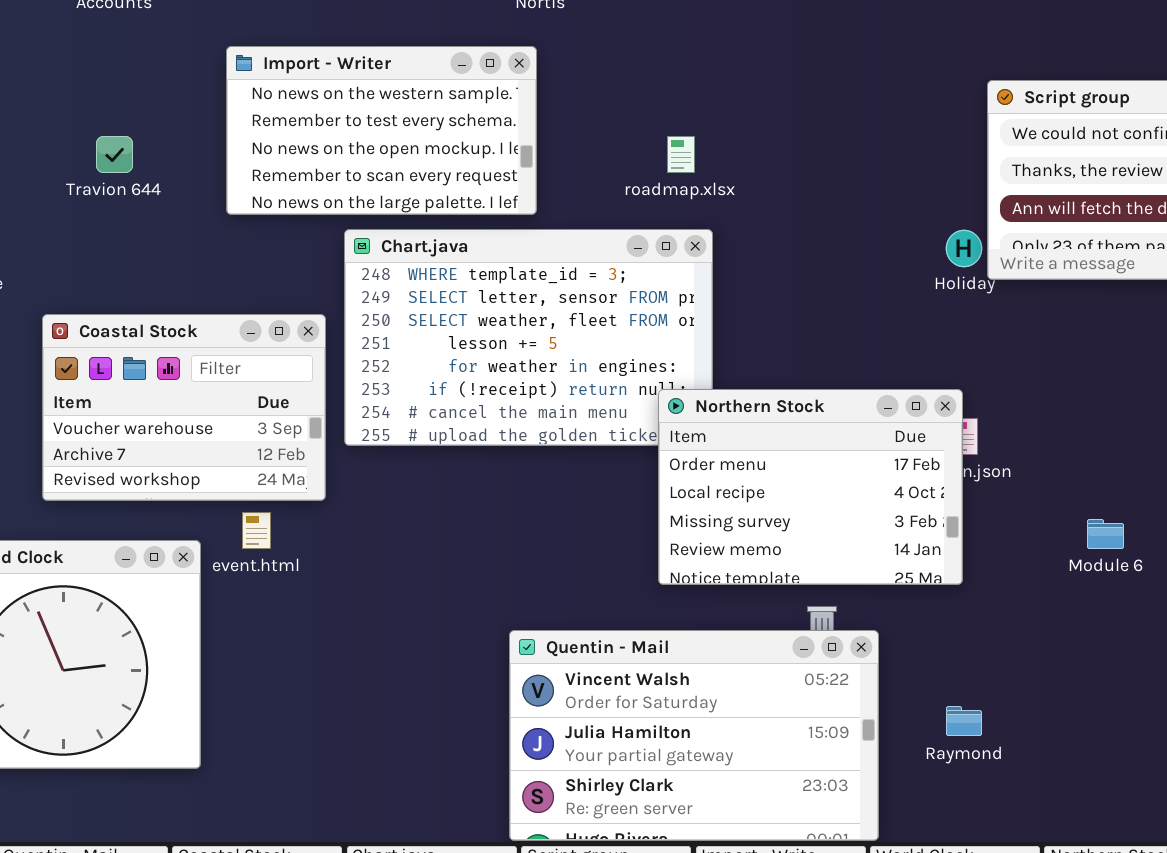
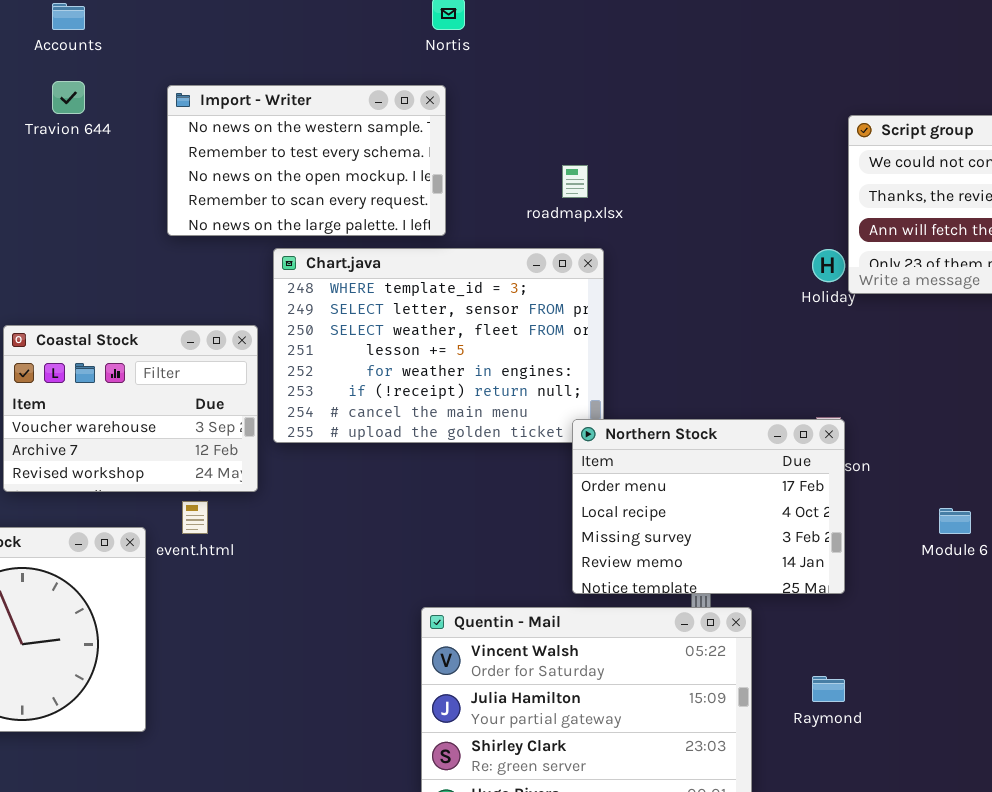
Travion 644: [96,136,133,173] -> [52,81,85,114], moved
Northern Stock: [658,389,963,585] -> [572,419,845,594], moved

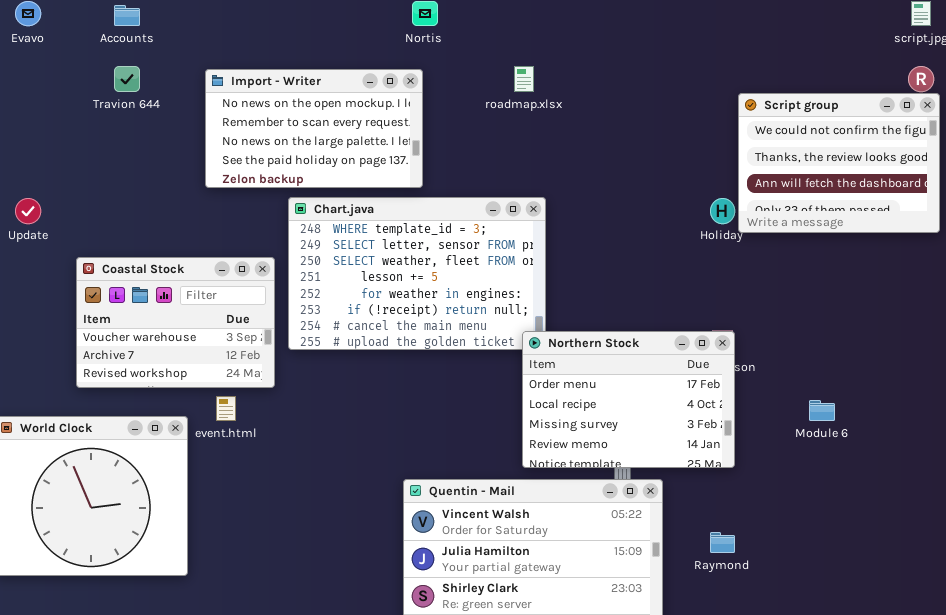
Import - Writer: [167,85,446,236] -> [205,69,423,188], scrolled down 2 rows
roadmap.xlsx: [562,165,588,198] -> [514,66,534,92], moved

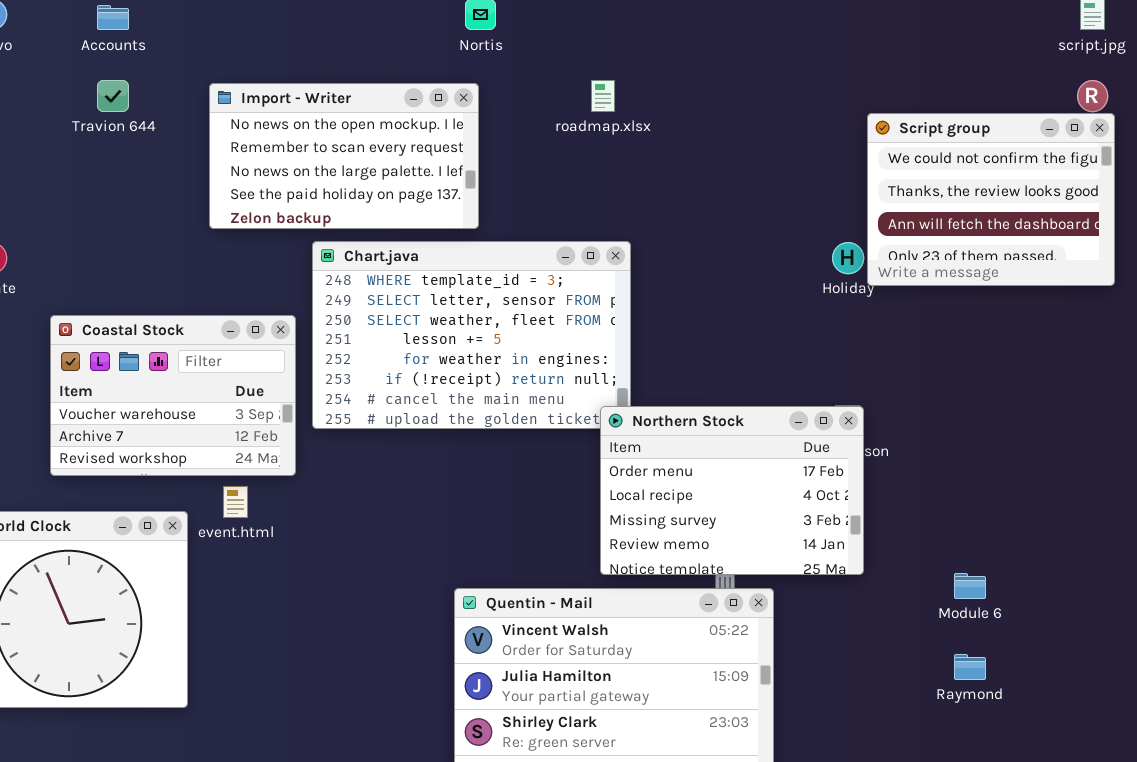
Module 6: [809,400,835,421] -> [954,573,986,599], moved
Raymond: [710,532,735,553] -> [954,654,986,680], moved

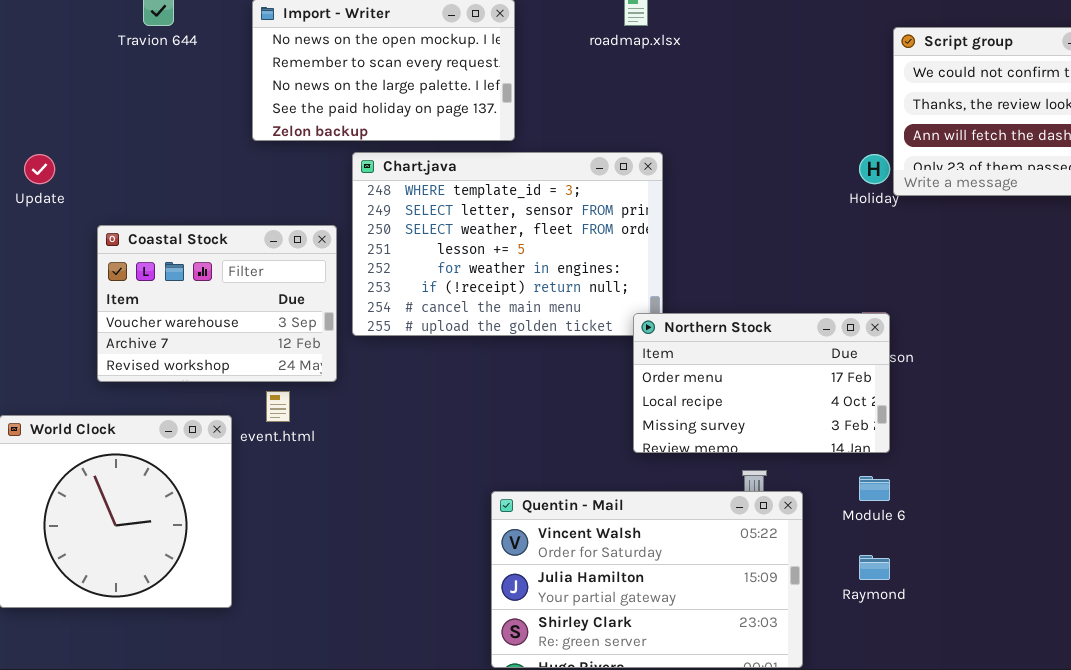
Northern Stock: [600,406,864,575] -> [633,313,890,453], resized
Module 6: [954,573,986,599] -> [859,476,890,501], moved
Raymond: [954,654,986,680] -> [859,555,890,580], moved

